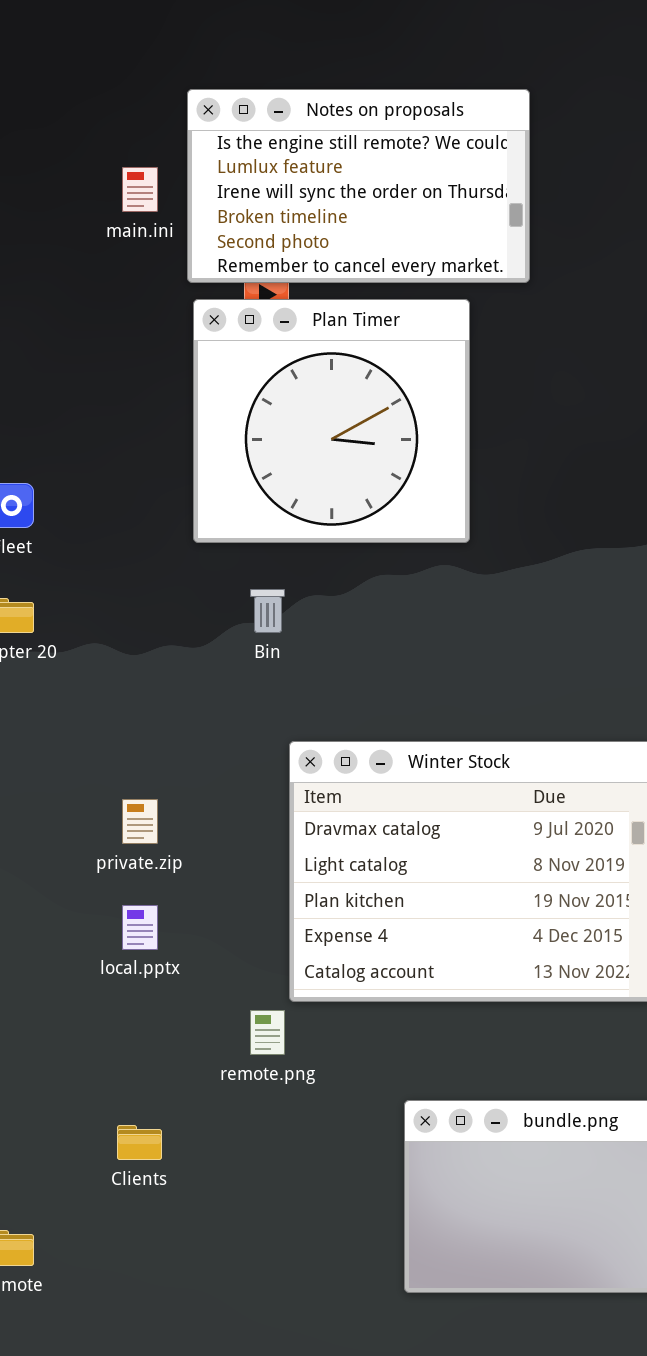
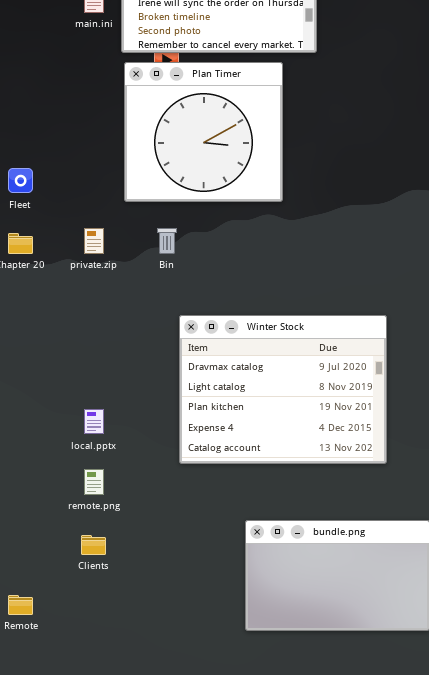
private.zip: [122,799,158,844] -> [84,228,104,254], moved
remote.png: [250,1010,285,1055] -> [84,469,104,495], moved

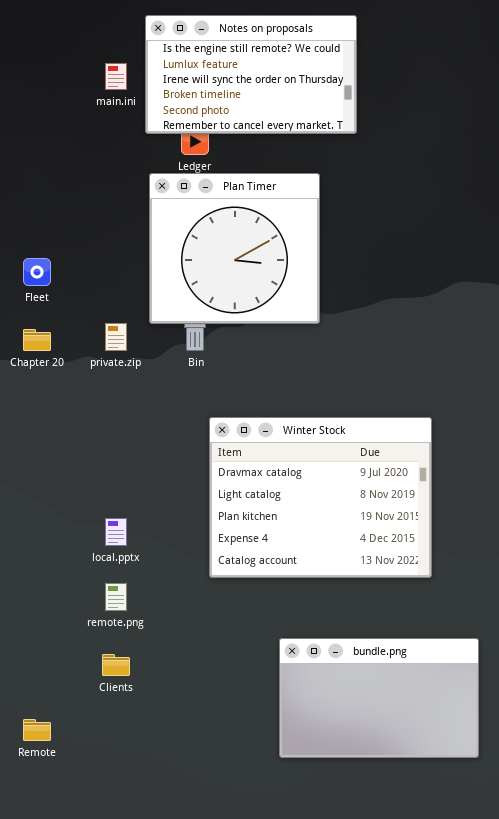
Plan Timer: [124,62,283,202] -> [149,173,320,324], moved

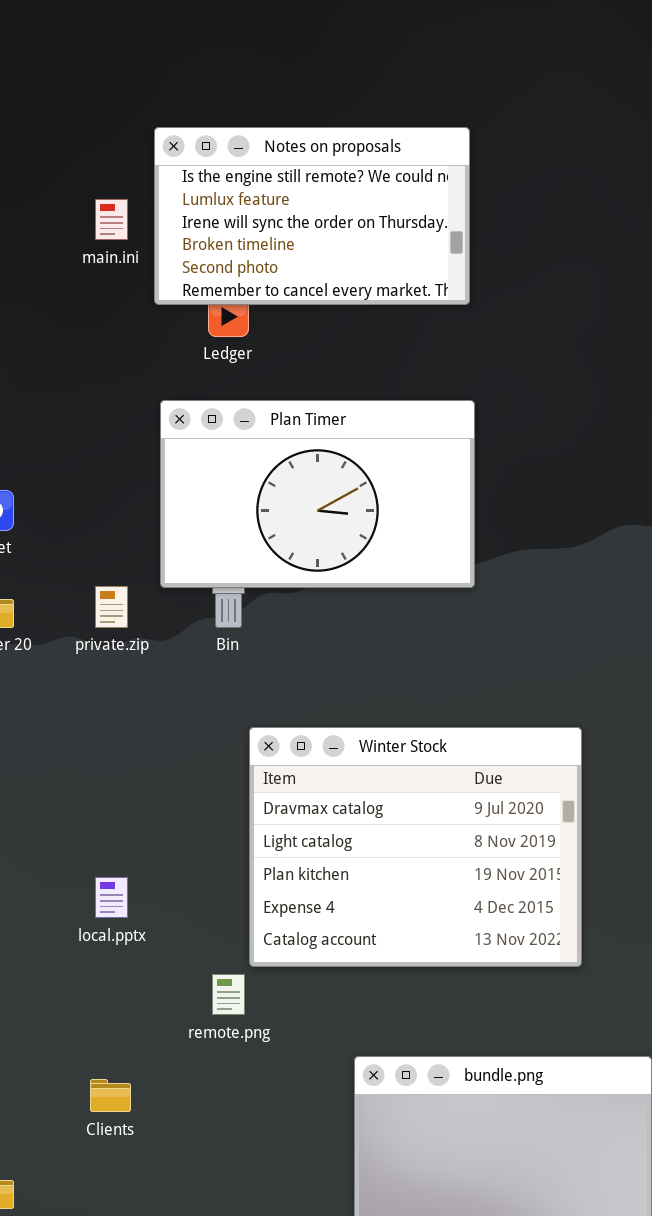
Plan Timer: [149,173,320,324] -> [160,400,475,588], resized
remote.png: [105,583,127,611] -> [212,974,245,1015], moved

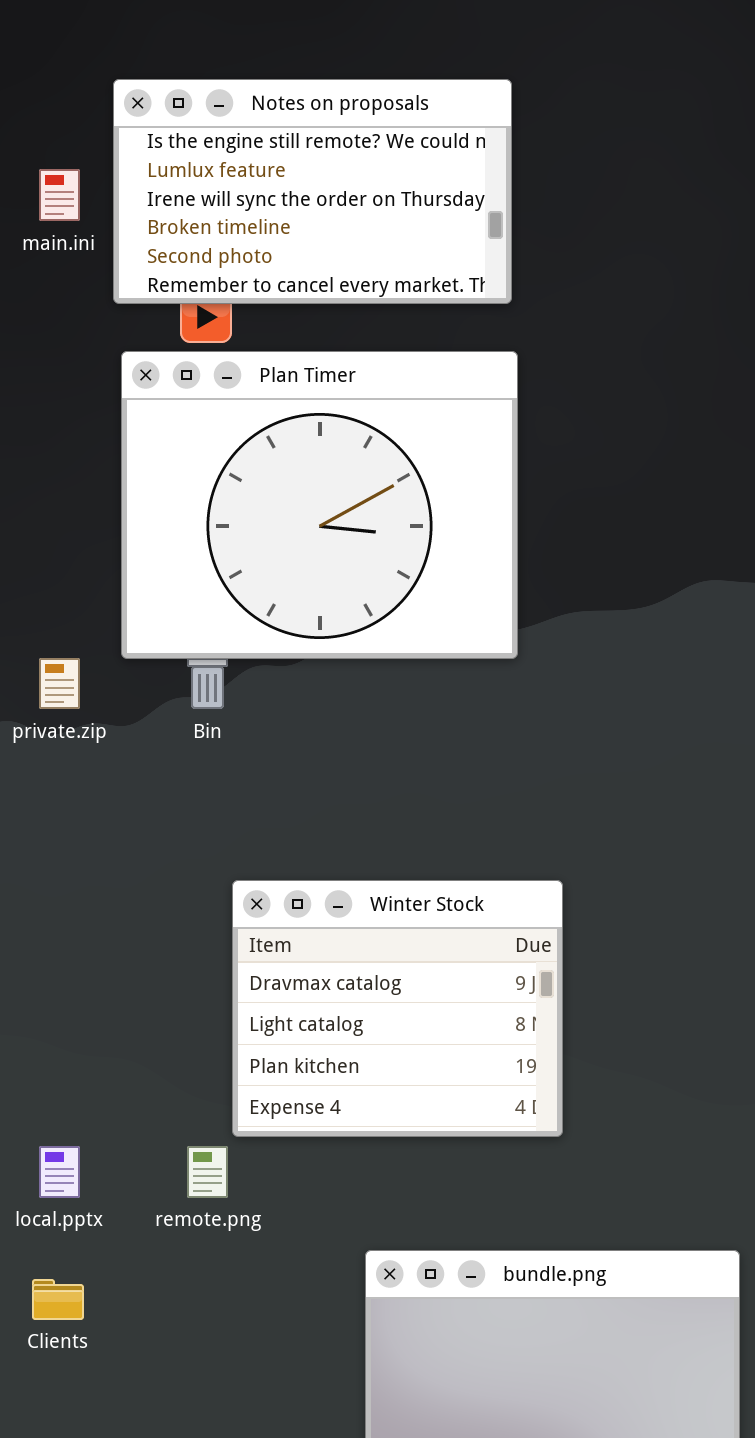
Plan Timer: [160,400,475,588] -> [121,351,518,659], resized
Winter Stock: [249,727,582,967] -> [232,880,563,1137], resized
local.pptx: [95,877,128,918] -> [39,1146,80,1198], moved

